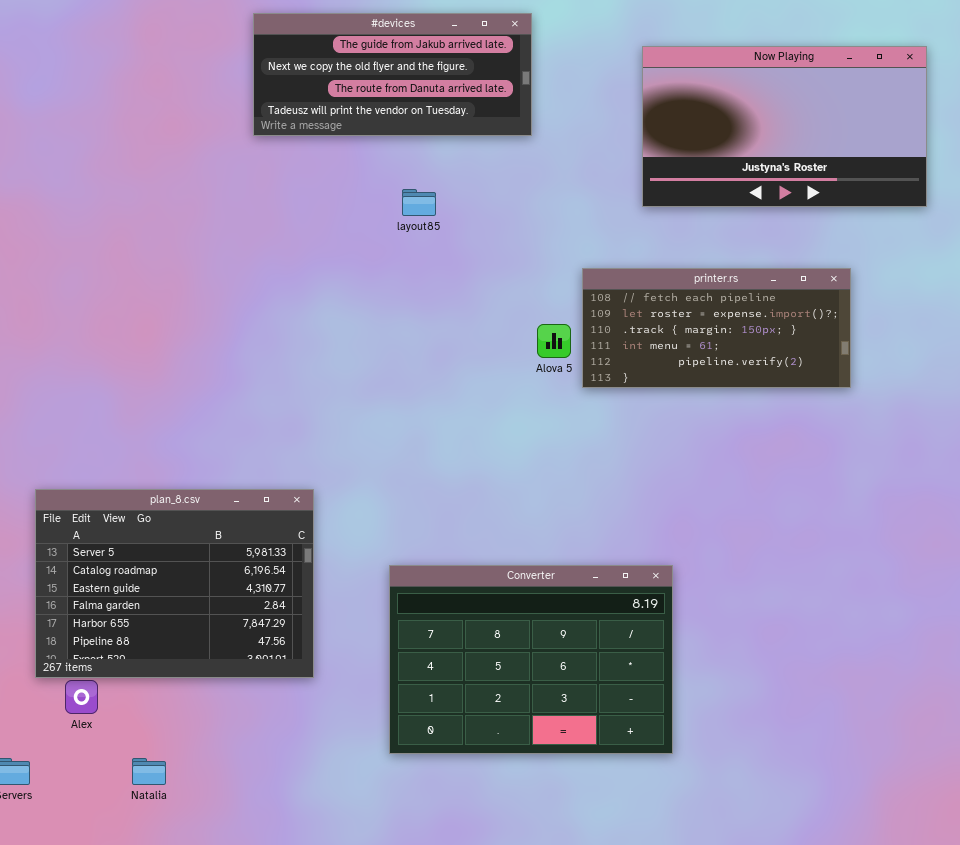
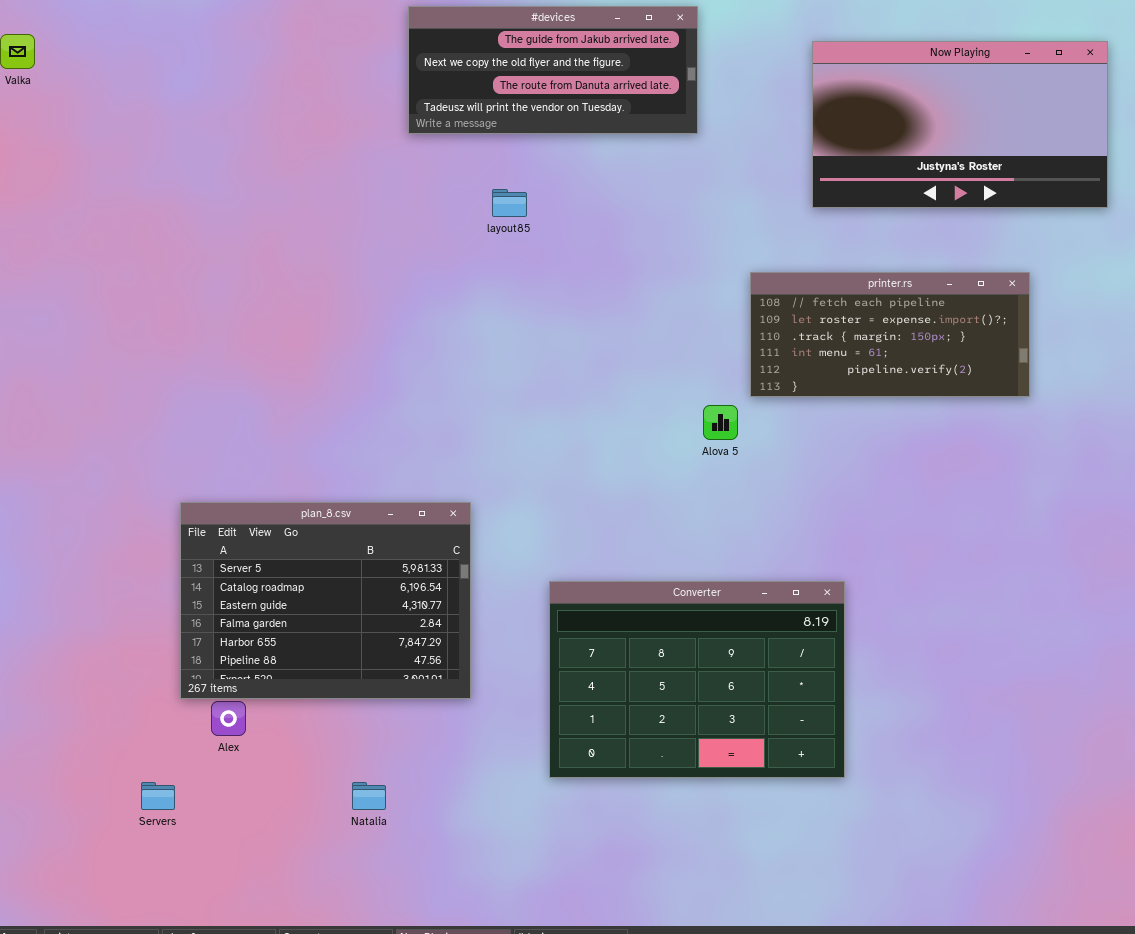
layout85: [402,189,436,216] -> [492,189,527,217], moved
Alova 5: [537,324,571,358] -> [703,405,738,440], moved
Natalia: [132,758,166,785] -> [352,782,386,810], moved

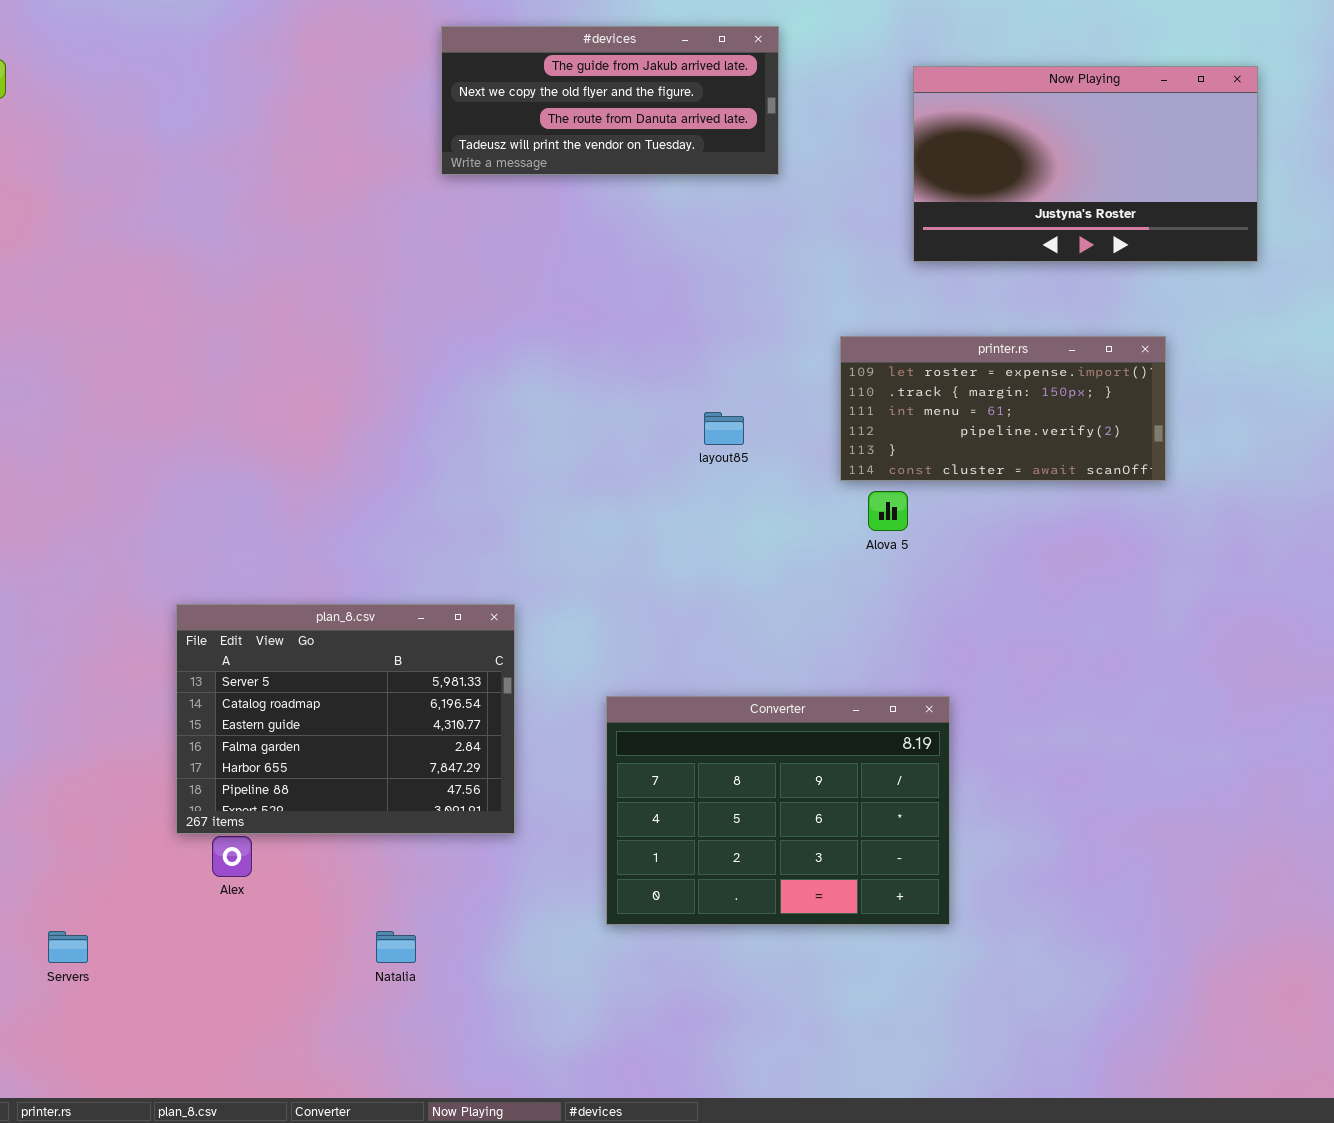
layout85: [492,189,527,217] -> [704,412,744,445], moved
printer.rs: [750,272,1030,397] -> [840,336,1166,481], scrolled down 1 row
Alova 5: [703,405,738,440] -> [868,491,908,531], moved
Servers: [141,782,175,810] -> [48,931,88,963], moved

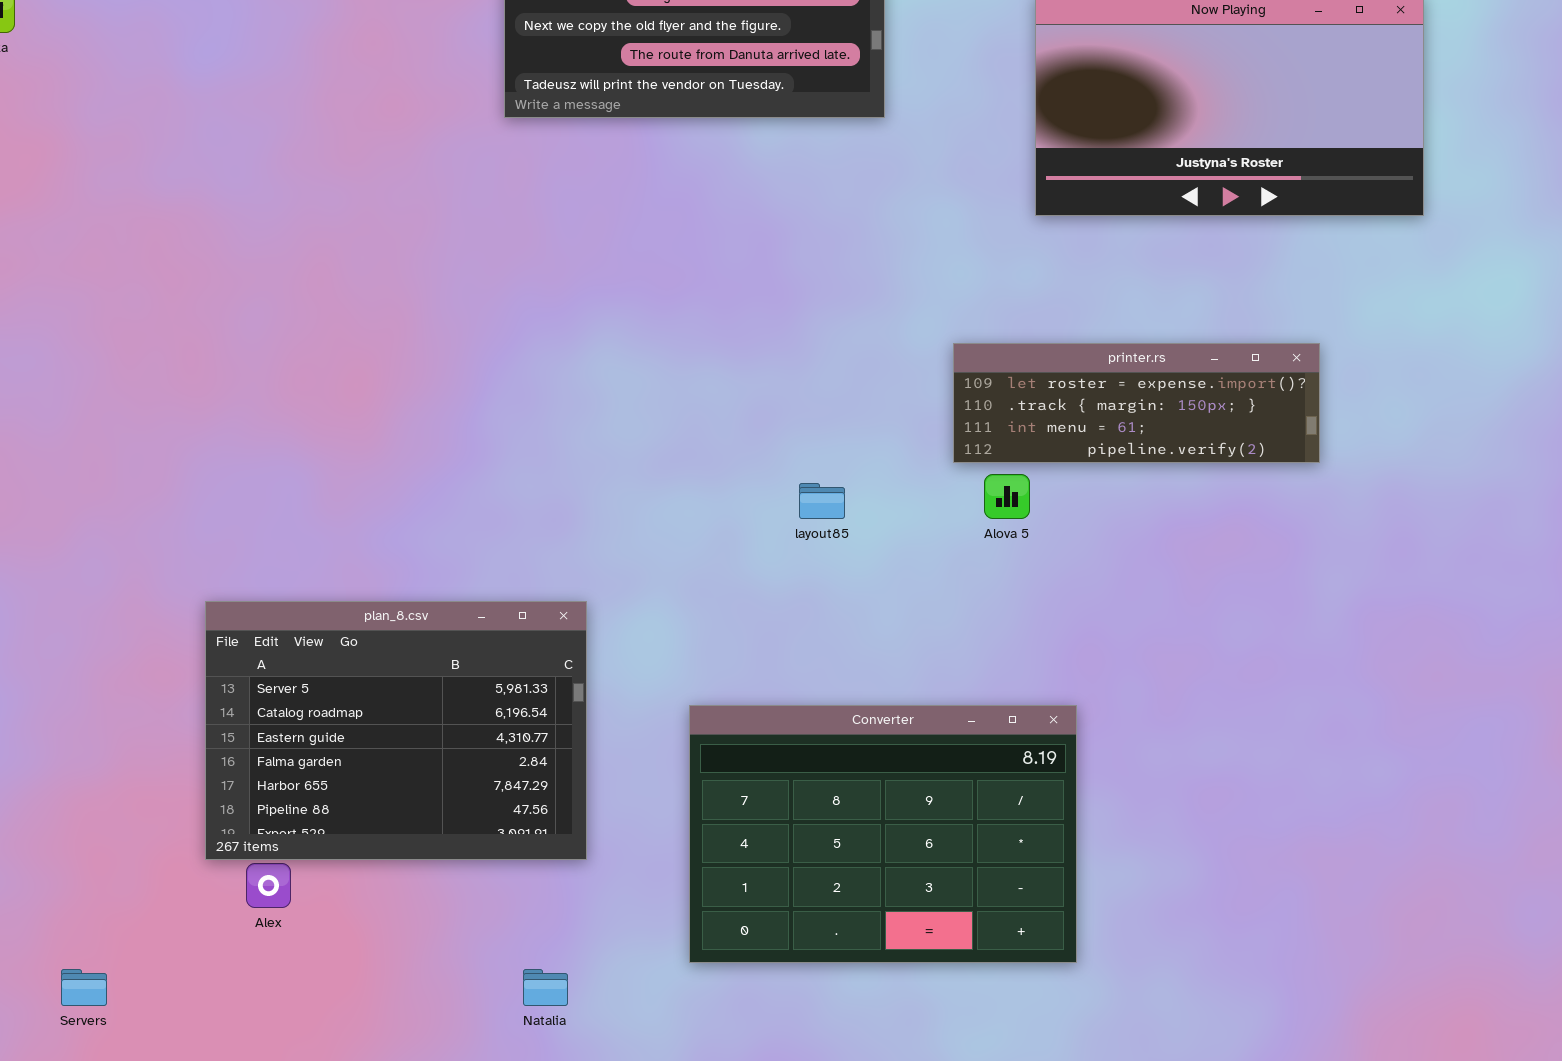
printer.rs: [840,336,1166,481] -> [953,343,1320,463], resized
layout85: [704,412,744,445] -> [799,483,845,519], moved
Natalia: [376,931,416,963] -> [523,969,568,1006], moved

